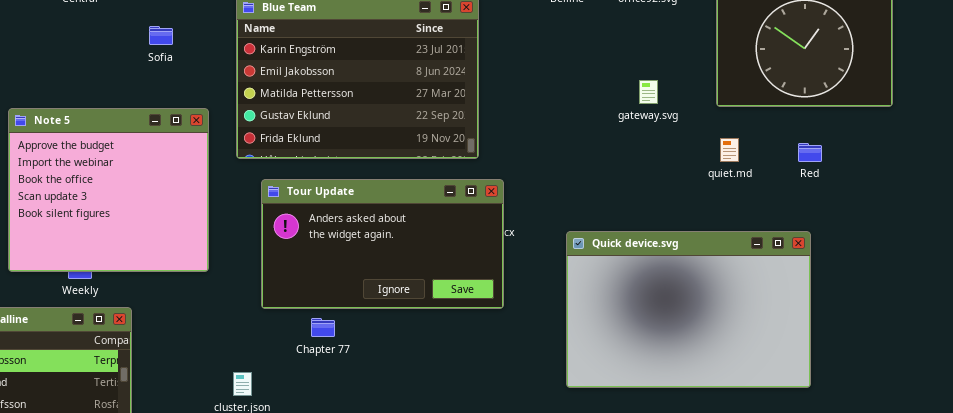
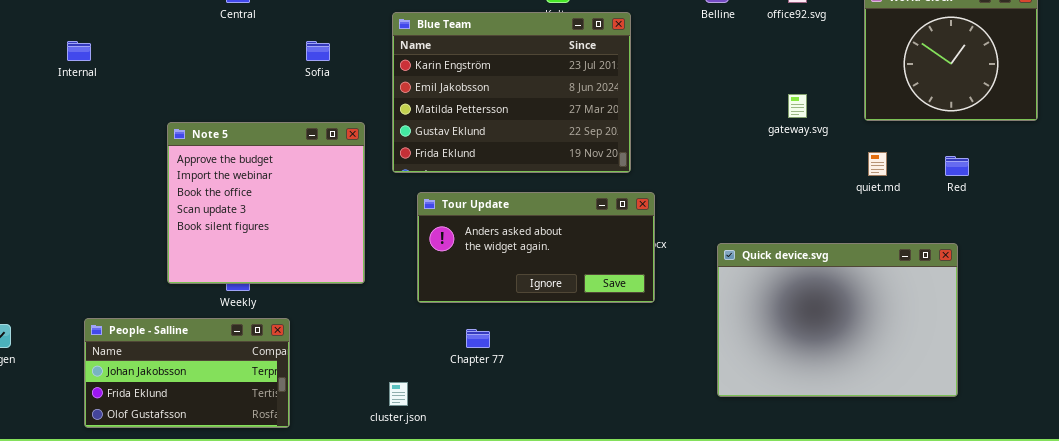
Tour Update: [261,179,504,309] -> [417,192,655,303], resized

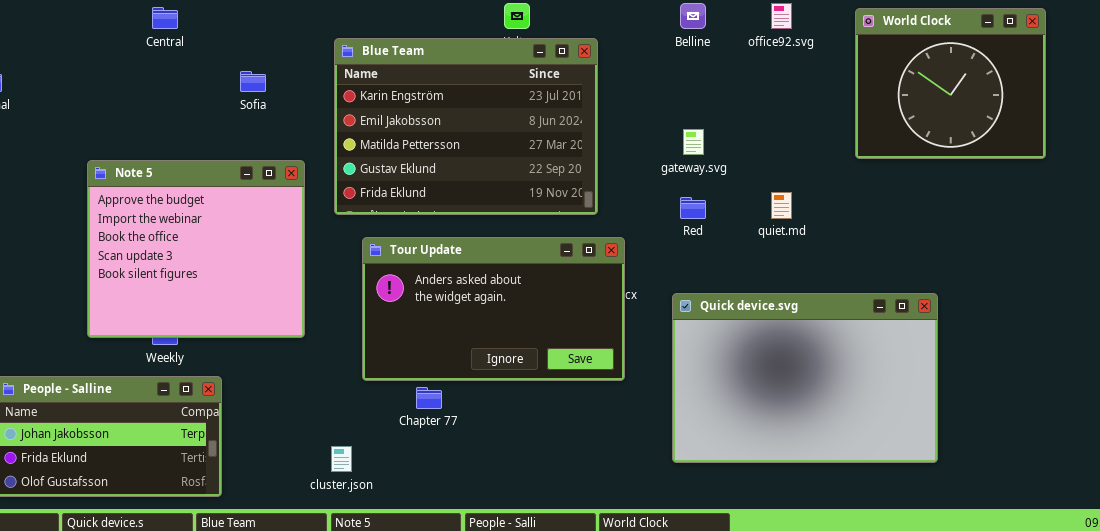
gateway.svg: [788,94,807,118] -> [683,129,704,155], moved
quiet.md: [868,152,887,176] -> [771,192,792,219], moved
Red: [945,156,969,176] -> [680,197,706,219], moved
Tour Update: [417,192,655,303] -> [362,237,625,381], resized
Quick device.svg: [717,243,958,397] -> [672,293,938,463], moved

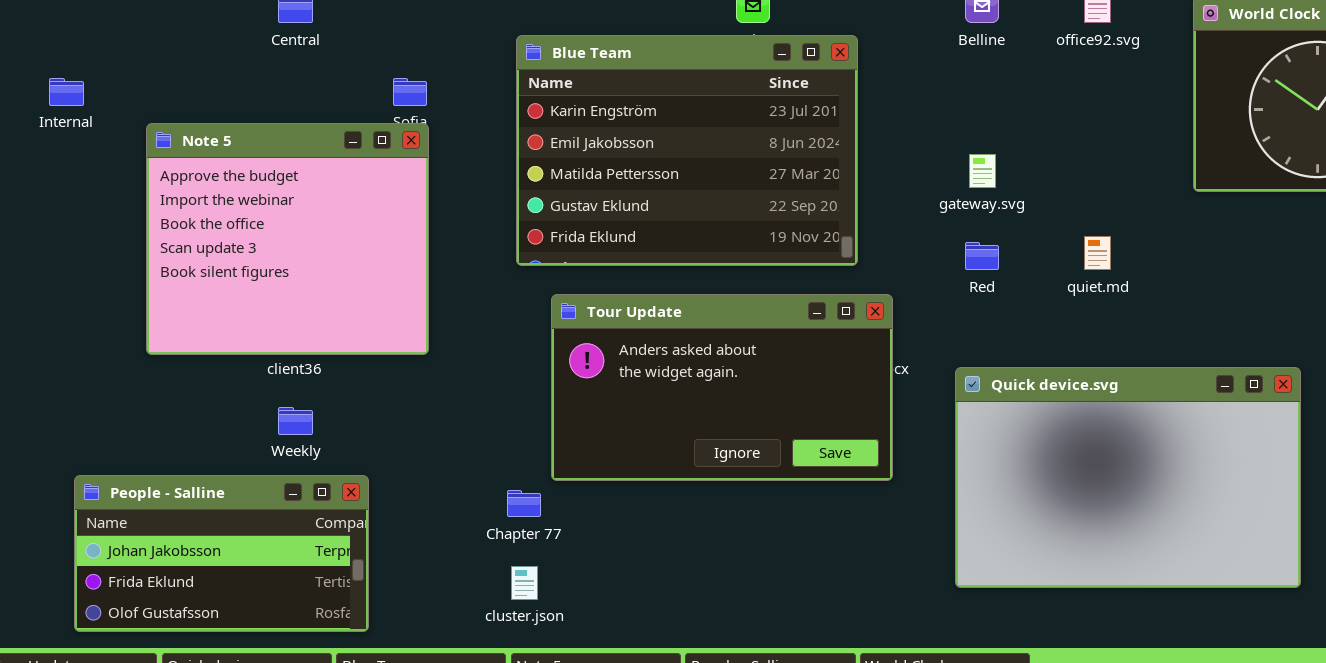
Note 5: [87,160,305,338] -> [146,123,429,355], moved
Chapter 77: [416,387,442,409] -> [507,490,541,517], moved

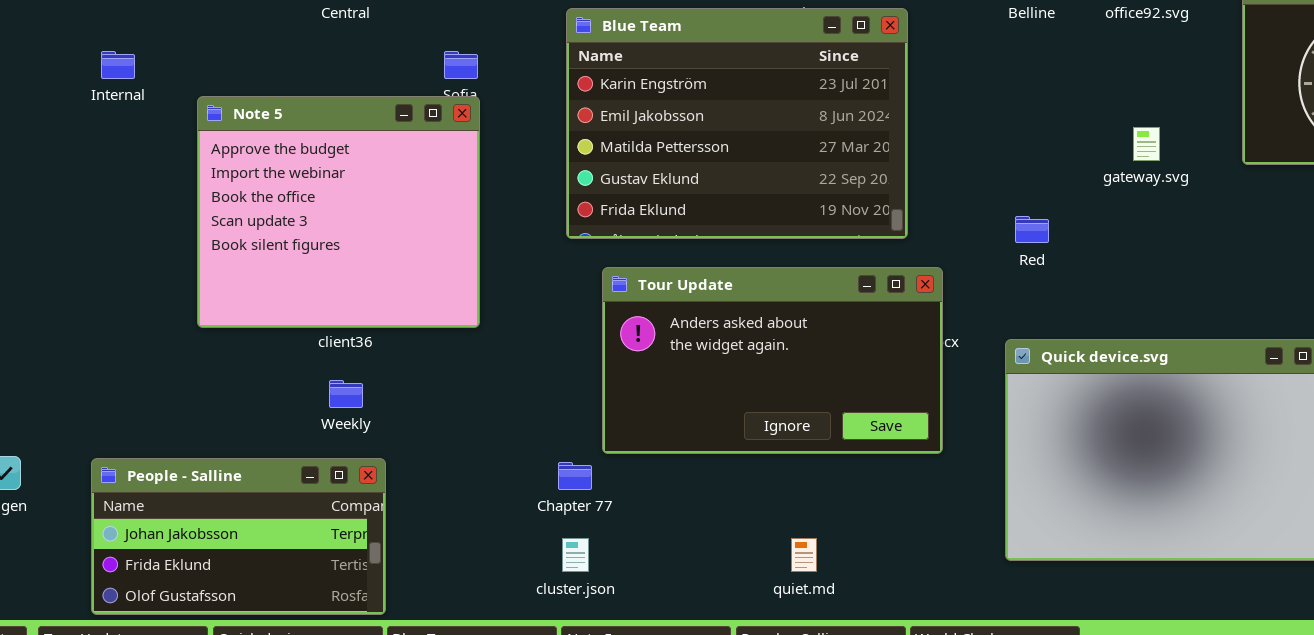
gateway.svg: [969,154,996,188] -> [1133,127,1160,161], moved
quiet.md: [1084,236,1111,270] -> [791,538,817,572], moved
People - Salline: [74,475,369,632] -> [91,458,386,615], moved

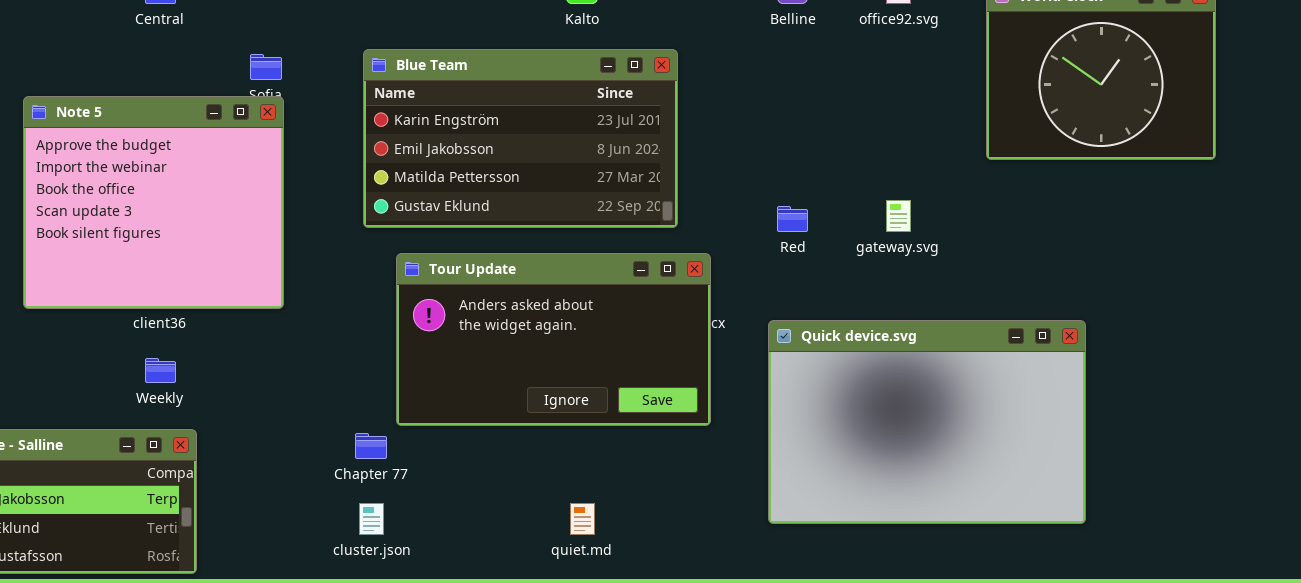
Blue Team: [566,8,908,239] -> [363,49,678,228], resized
gateway.svg: [1133,127,1160,161] -> [886,200,911,232], moved

